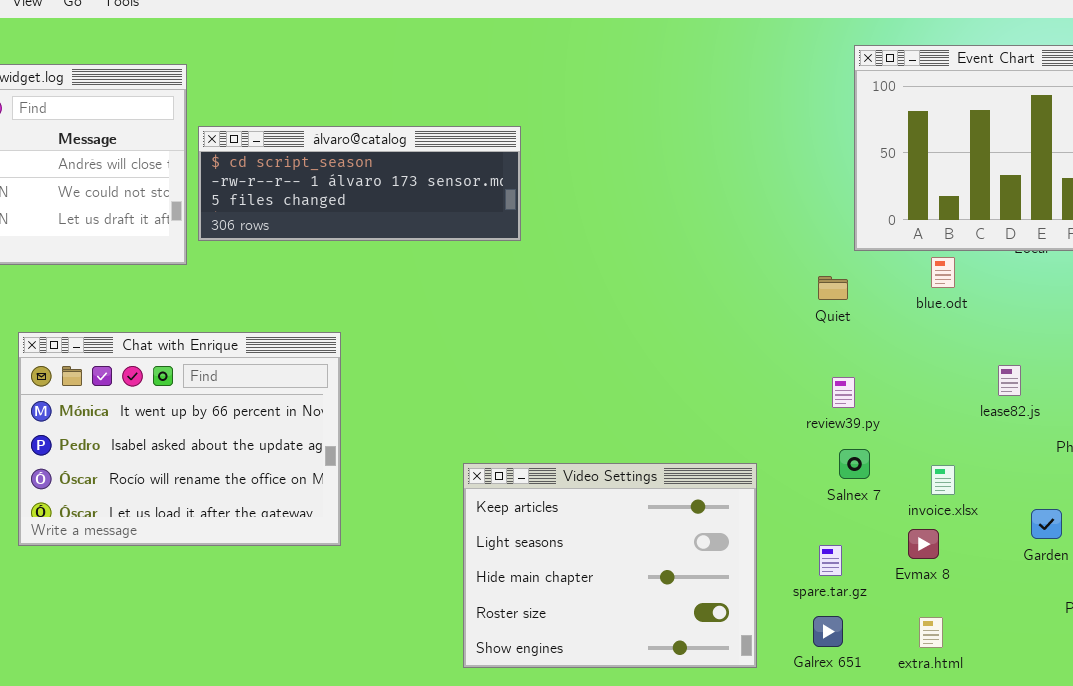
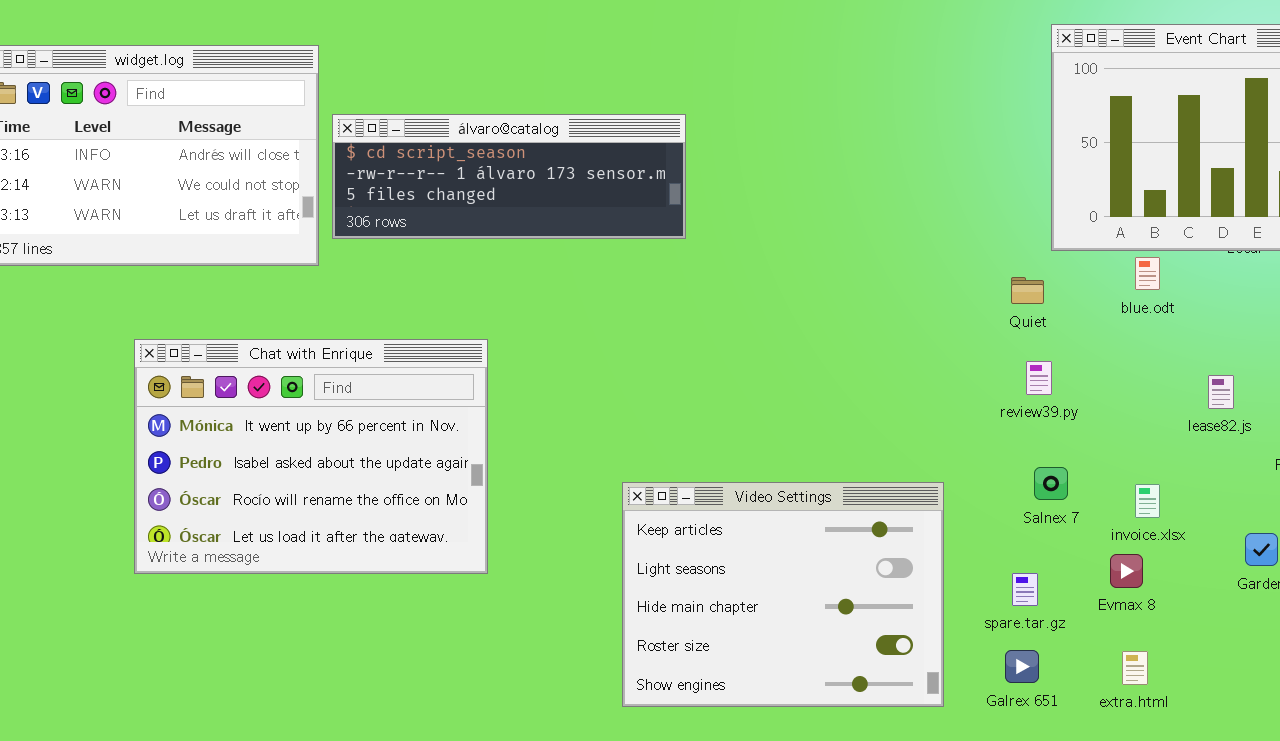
review39.py: [832,377,855,408] -> [1026,361,1052,395], moved

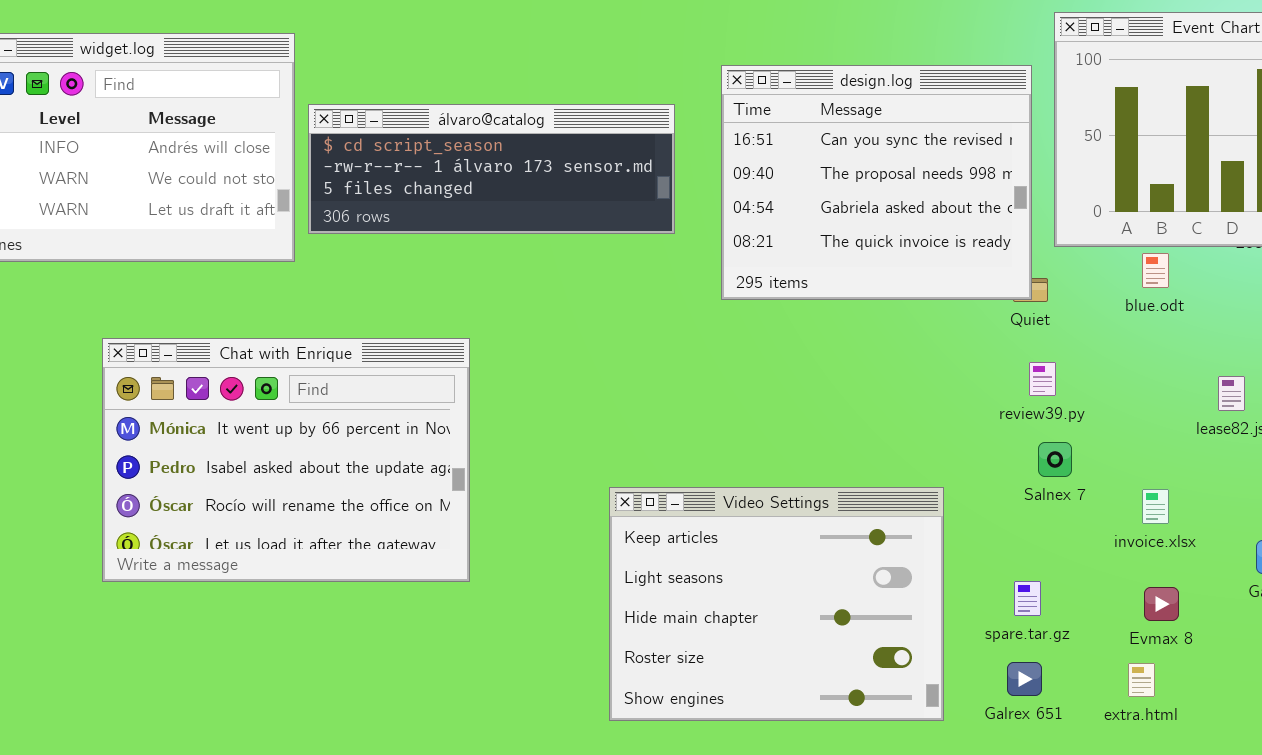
design.log: none -> [721,65,1032,300], opened
Salnex 7: [1034,467,1068,500] -> [1038,442,1072,477], moved
Evmax 8: [1110,554,1143,588] -> [1144,587,1179,621], moved

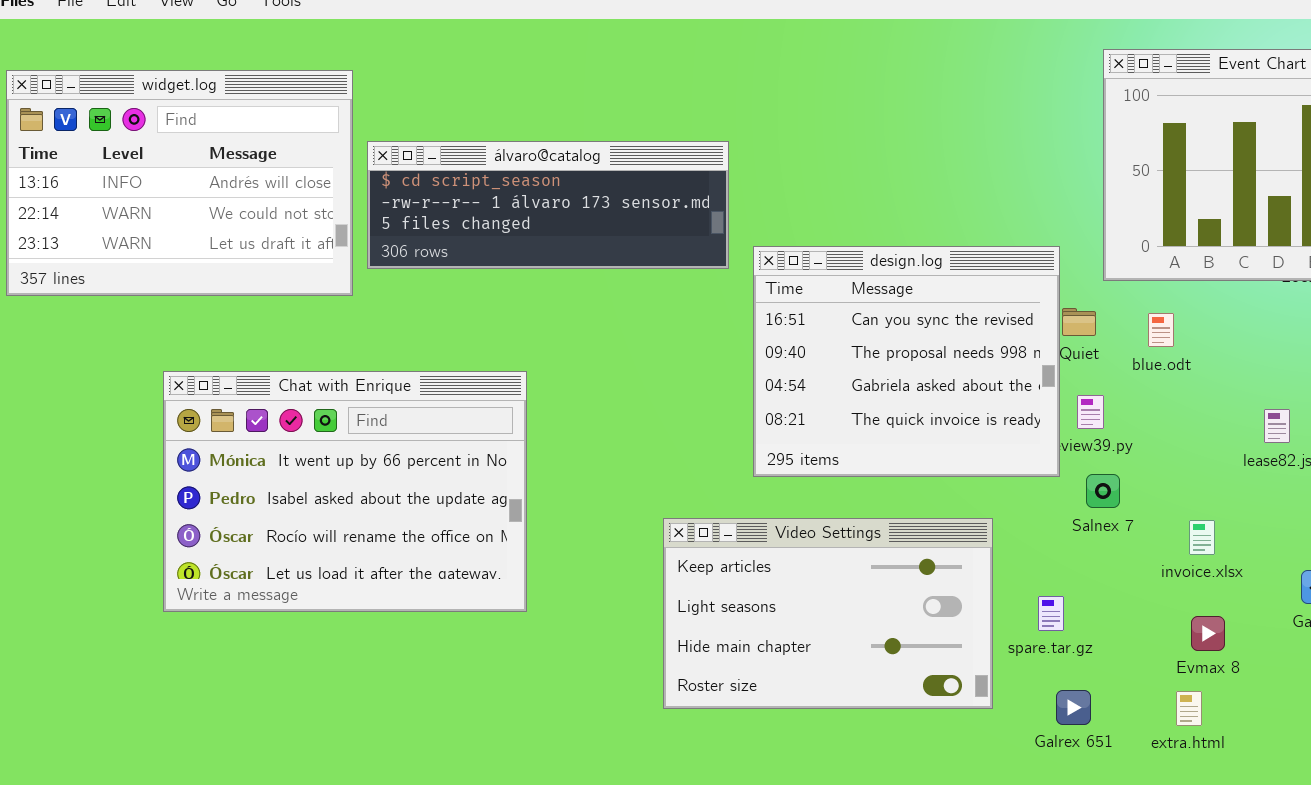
design.log: [721,65,1032,300] -> [753,246,1060,477], moved
blue.odt: [1142,253,1169,288] -> [1148,313,1174,347], moved
Video Settings: [609,487,944,721] -> [663,518,993,709], resized
spare.tar.gz: [1014,581,1041,616] -> [1038,596,1064,631], moved

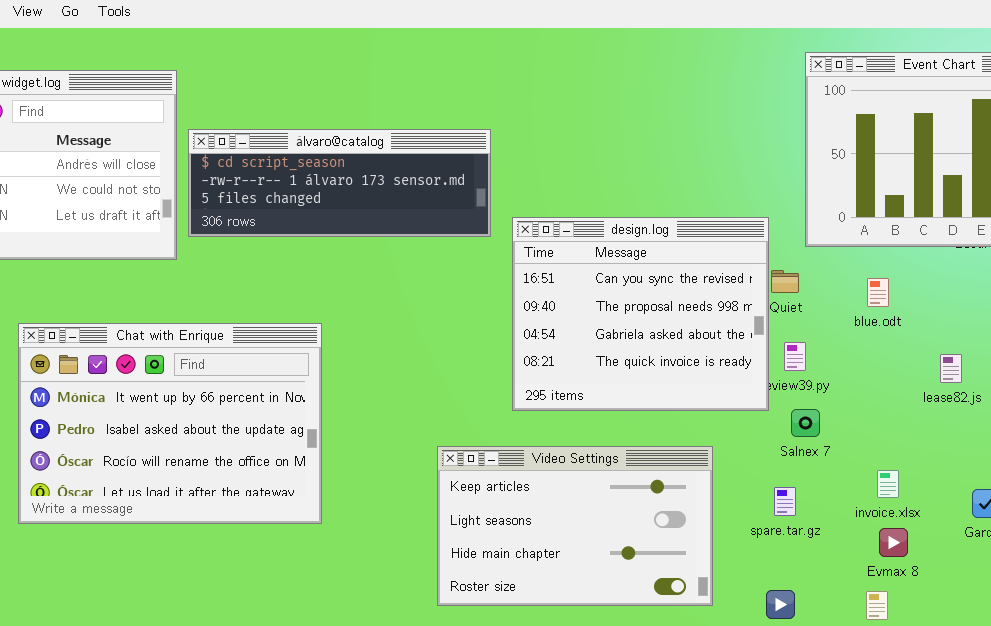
blue.odt: [1148,313,1174,347] -> [867,278,889,307], moved
invoice.xlsx: [1189,520,1215,555] -> [877,470,899,498], moved
spare.tar.gz: [1038,596,1064,631] -> [774,487,796,516], moved

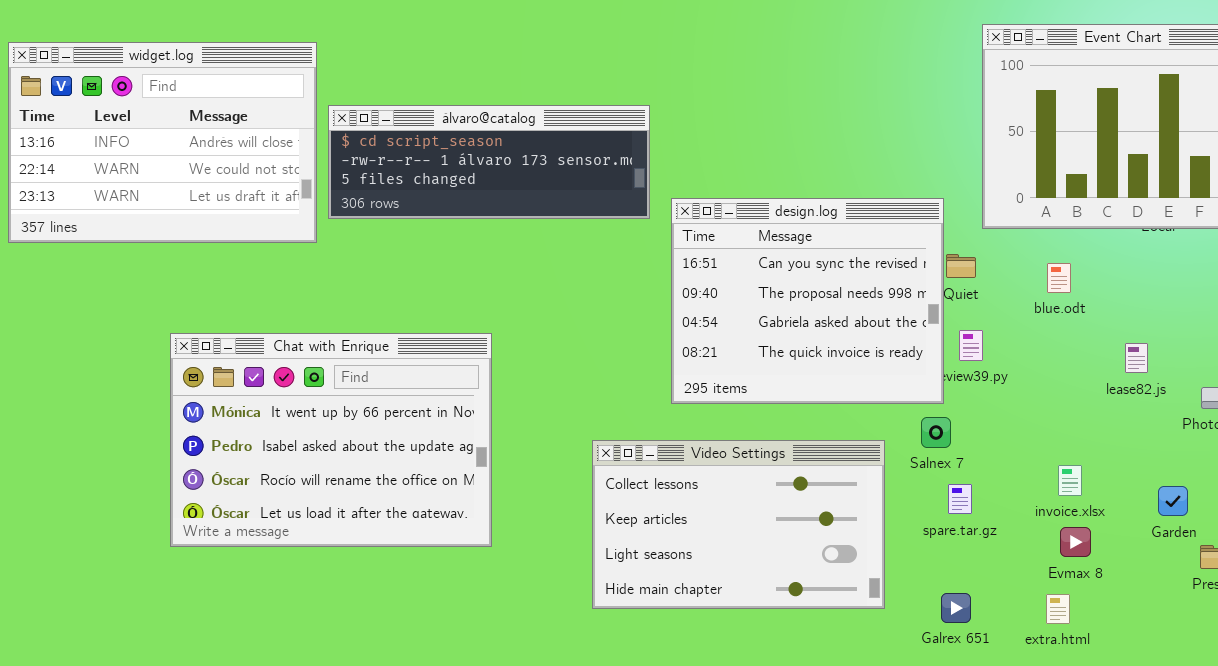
Chat with Enrique: [18,323,322,524] -> [170,333,492,547], moved
Salnex 7: [791,409,820,437] -> [921,417,951,448], moved
Video Settings: [437,446,713,606] -> [592,440,885,609], scrolled up 1 row

